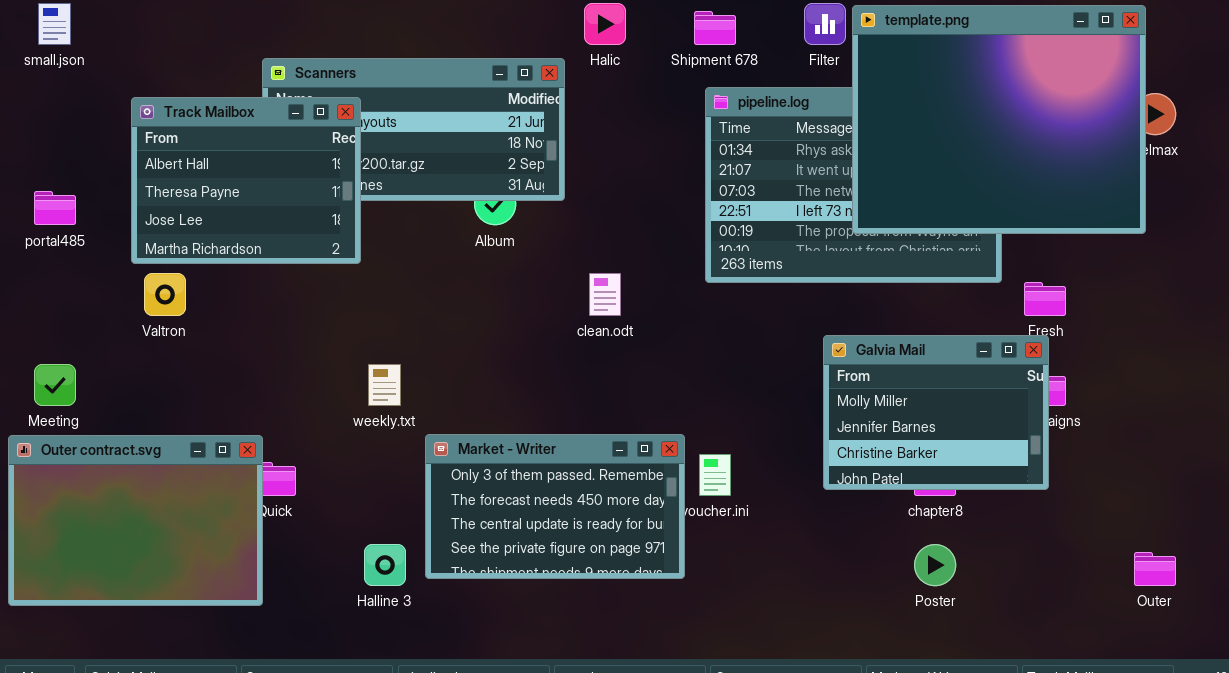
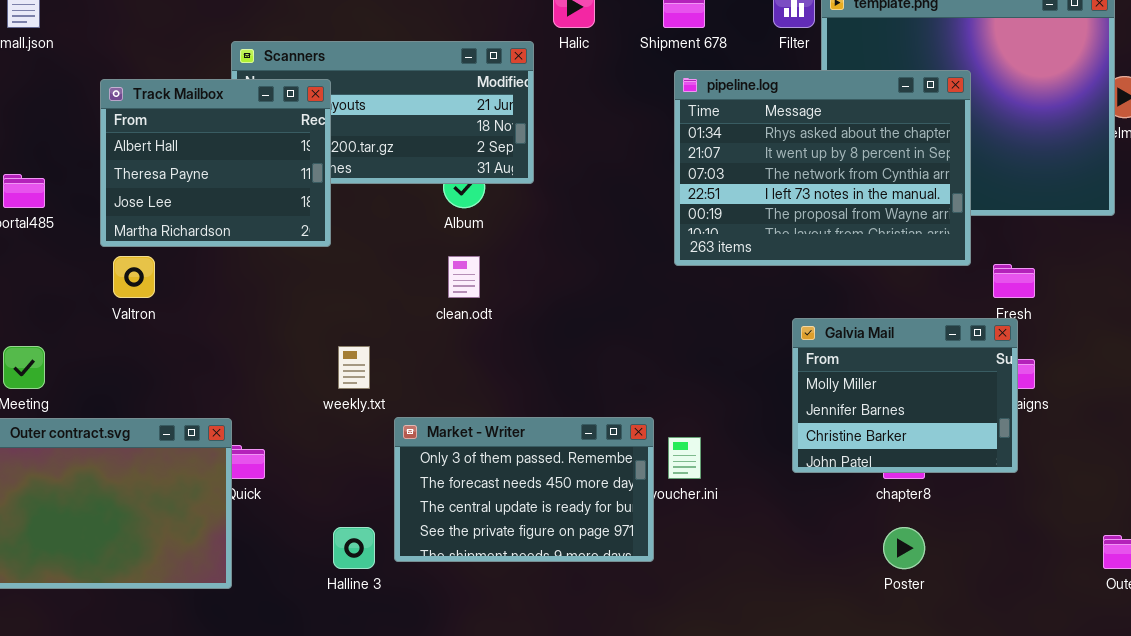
pipeline.log: [705,87,1002,283] -> [674,70,971,266], raised
clean.odt: [589,273,621,316] -> [448,256,480,298], moved

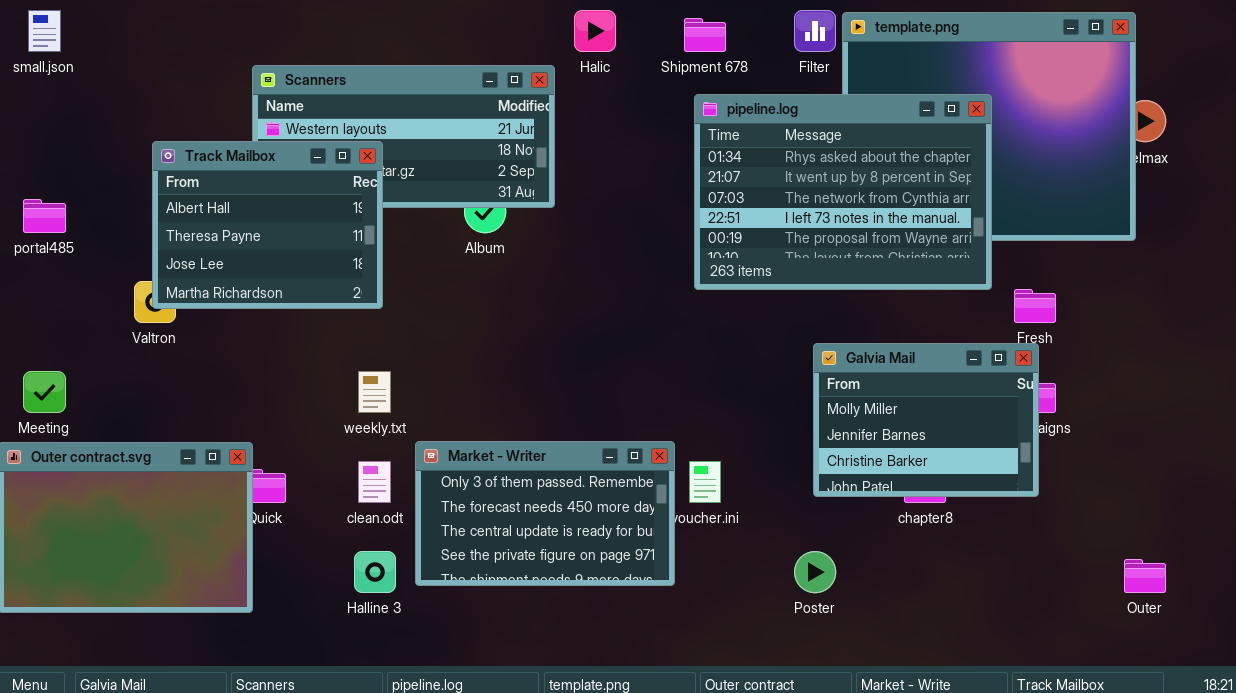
Track Mailbox: [100,79,331,247] -> [152,141,383,309], moved
clean.odt: [448,256,480,298] -> [358,461,391,503], moved
Poster: [883,527,925,569] -> [794,551,836,593], moved

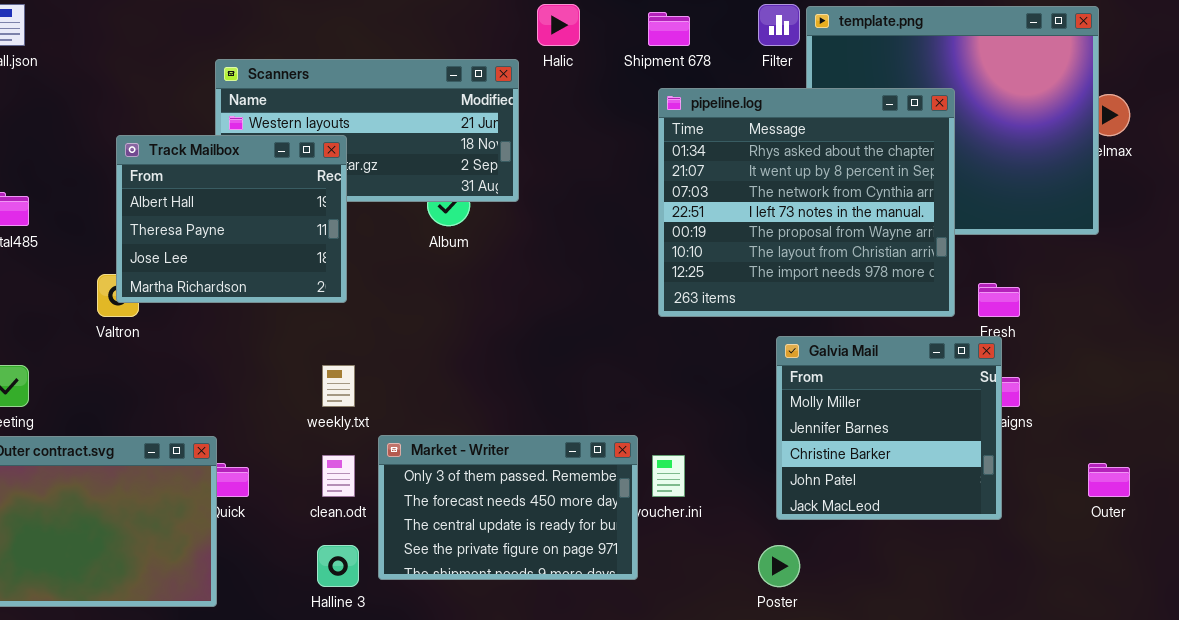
pipeline.log: [694,94,992,290] -> [658,88,955,317], resized
Galvia Mail: [813,343,1039,497] -> [776,336,1002,520], resized
Outer: [1124,559,1166,593] -> [1088,463,1130,497], moved

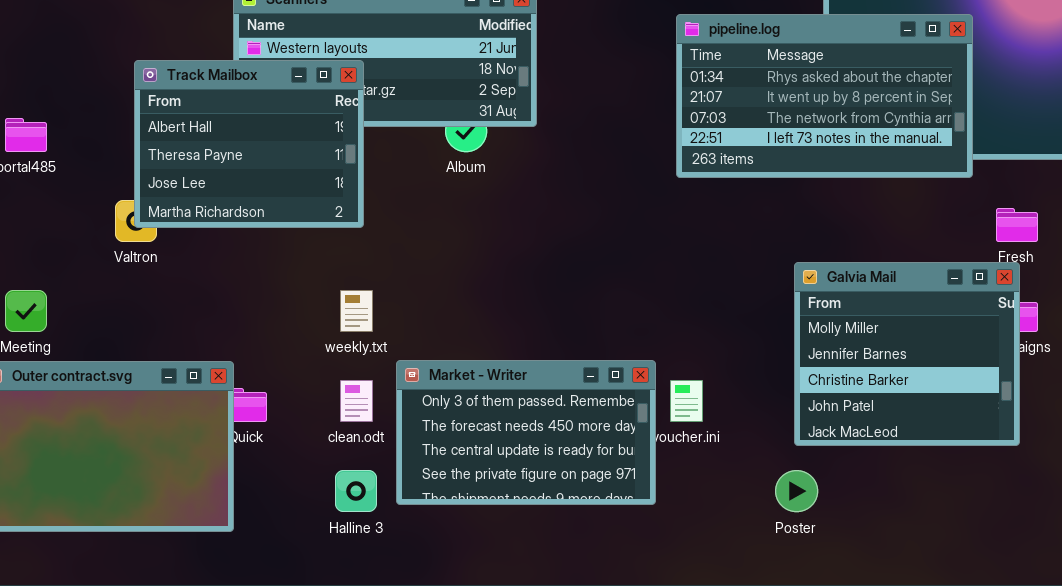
pipeline.log: [658,88,955,317] -> [676,14,973,178], resized

